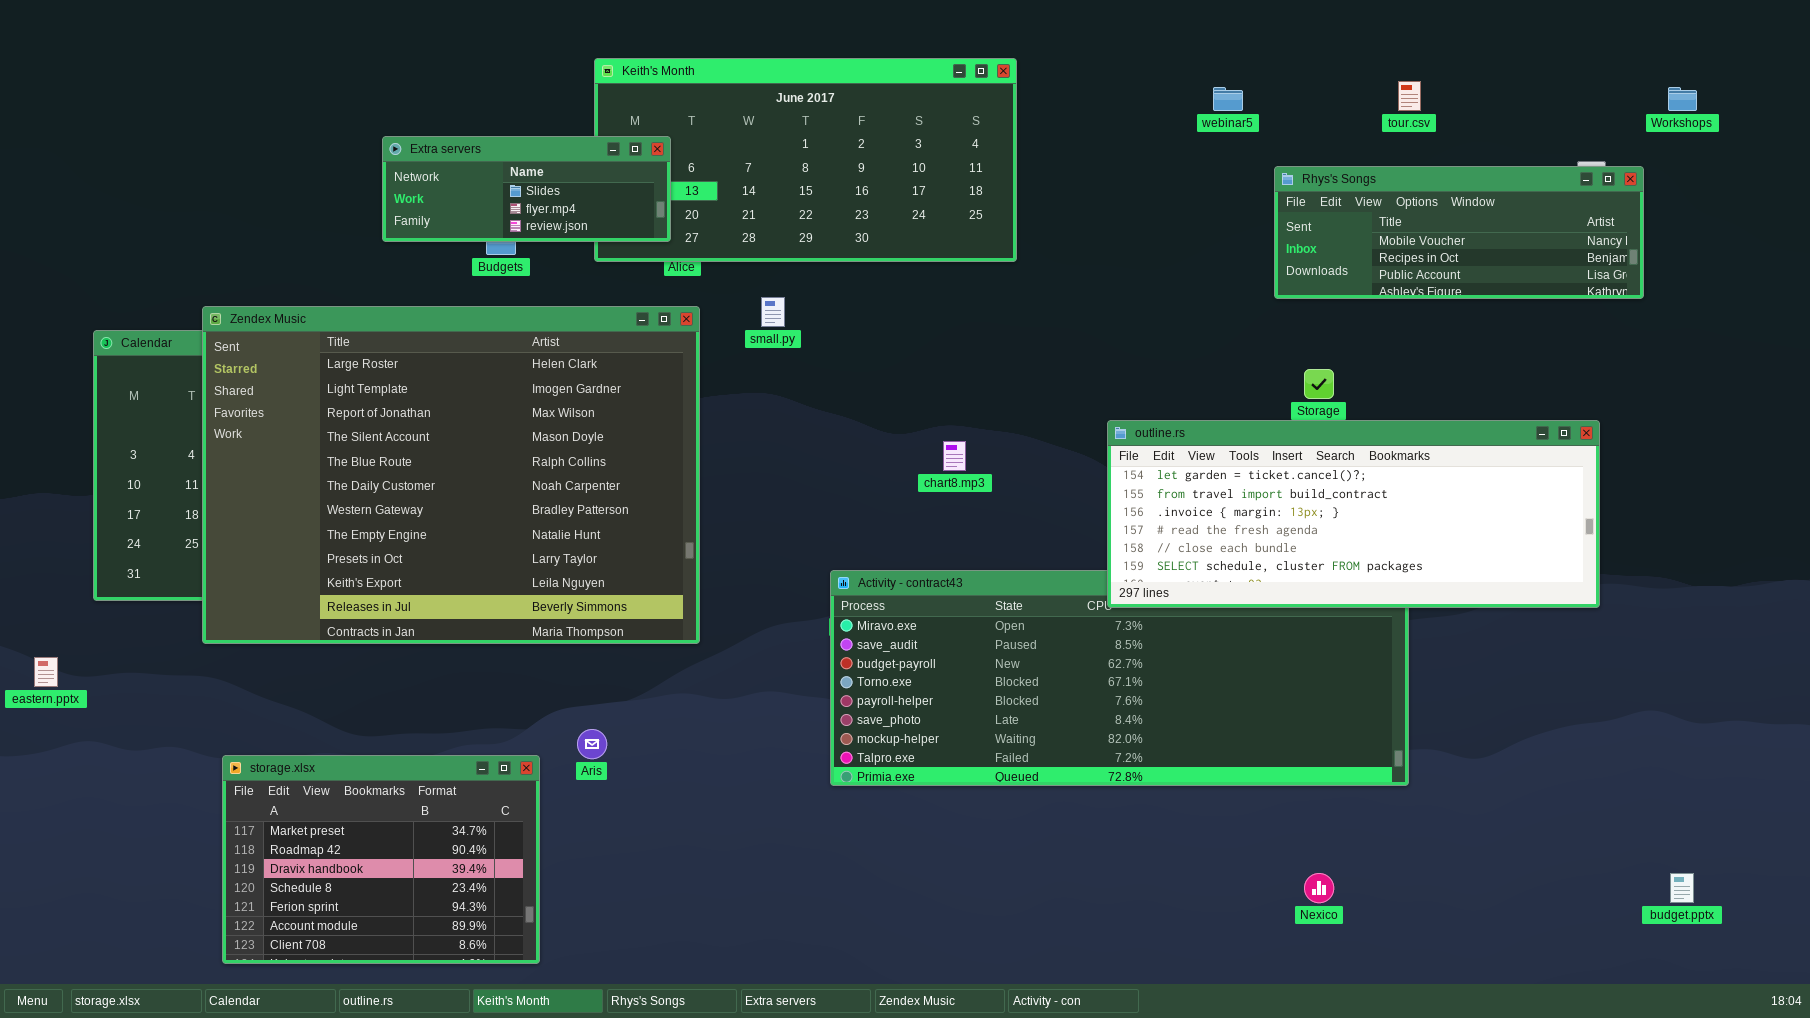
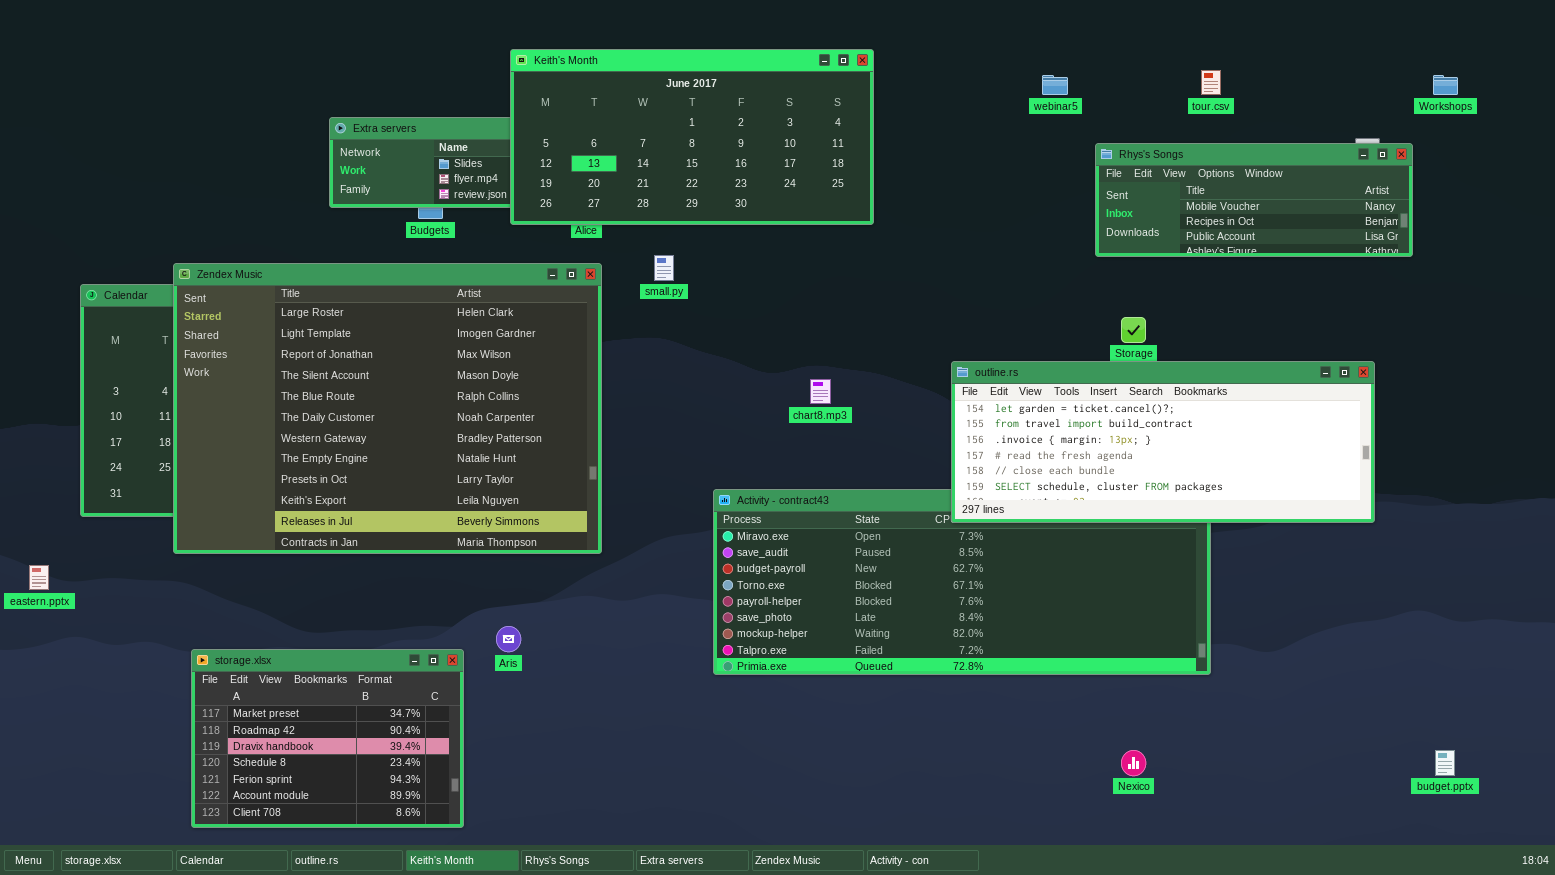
Keith's Month: [594,58,1017,262] -> [510,49,874,225], raised

